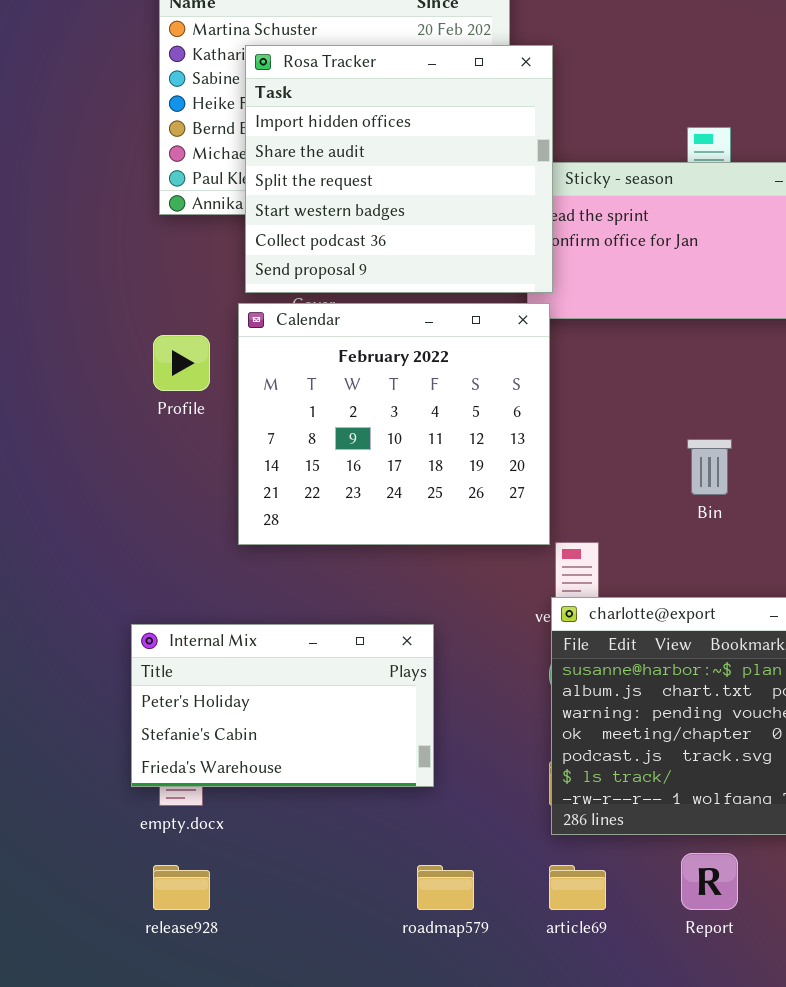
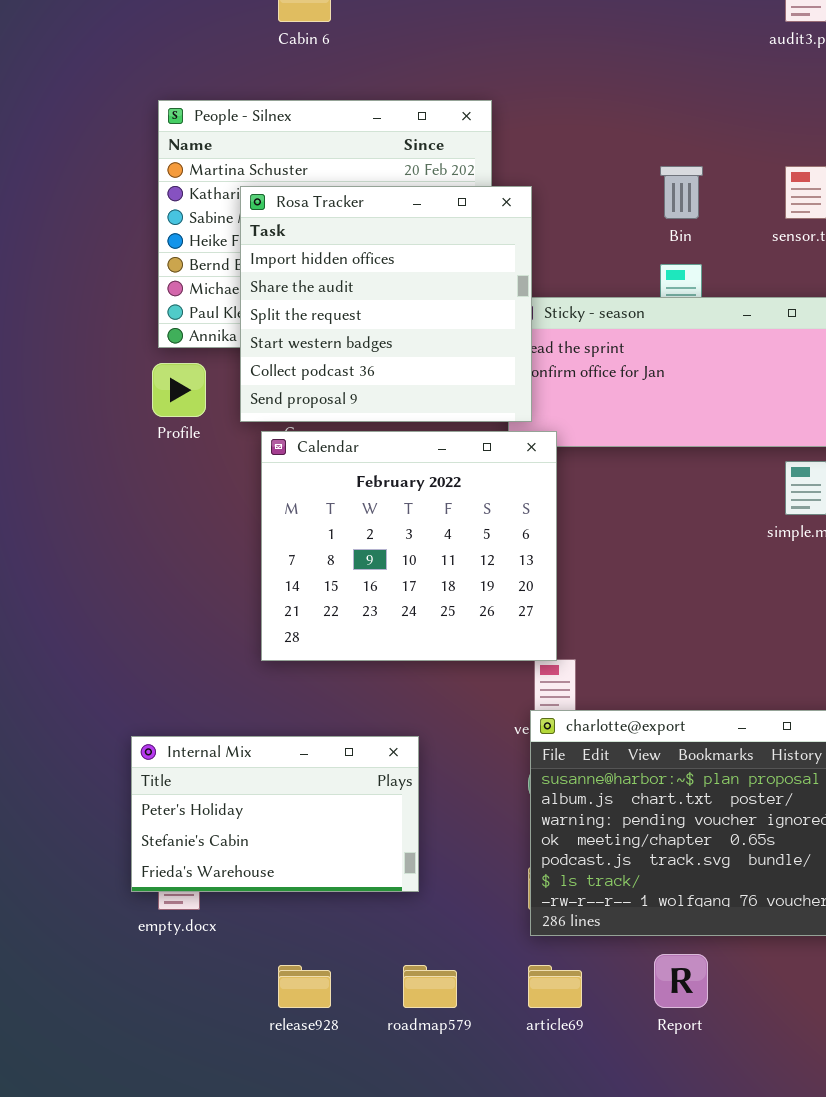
Calendar: [238,303,550,545] -> [261,431,557,661], moved
Profile: [153,335,210,391] -> [152,363,206,417], moved
Bin: [687,439,732,495] -> [660,166,703,219], moved
release928: [153,865,210,910] -> [278,965,331,1008], moved

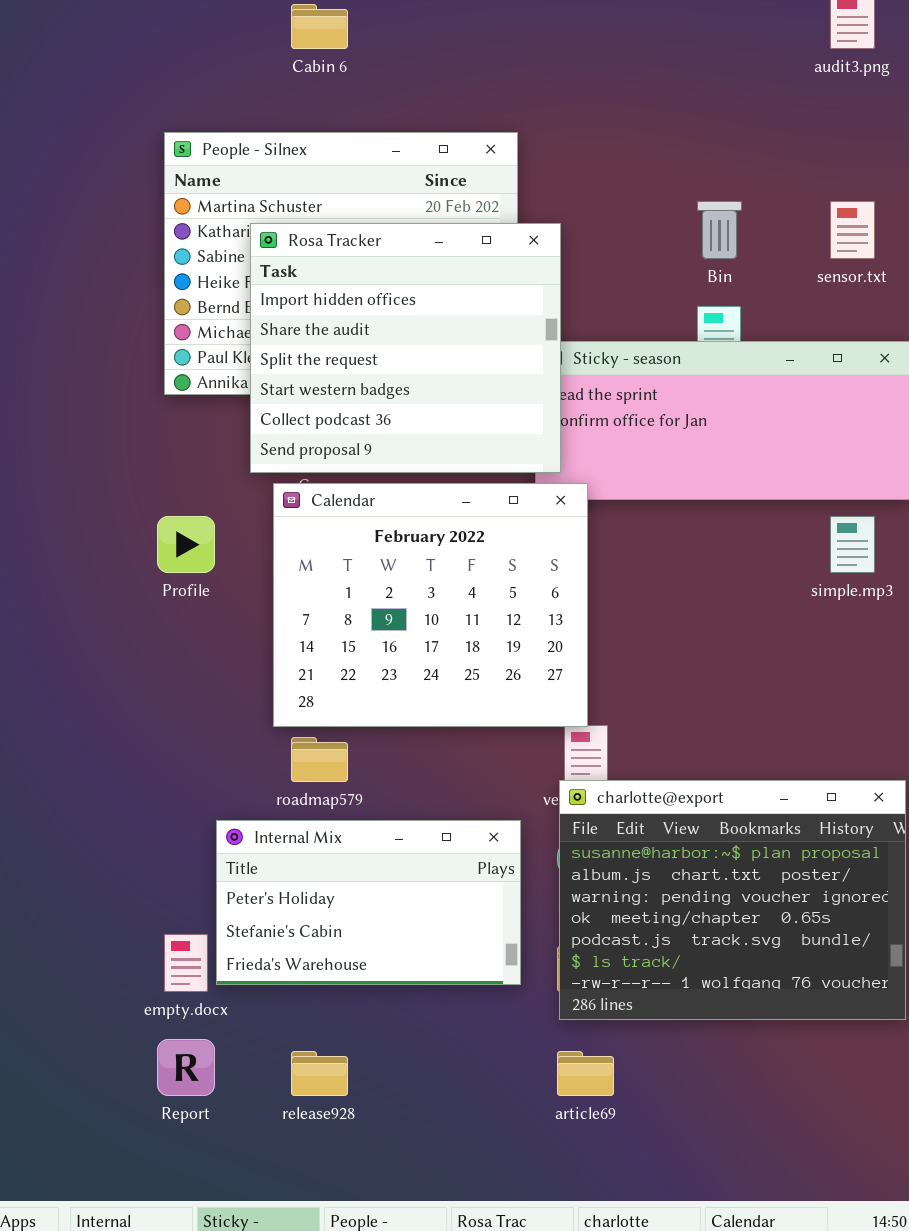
Profile: [152,363,206,417] -> [157,516,215,573], moved
Internal Mix: [131,736,419,892] -> [216,820,521,985], moved
Report: [654,954,708,1008] -> [157,1039,215,1096], moved
roadmap579: [403,965,457,1008] -> [291,737,348,782], moved

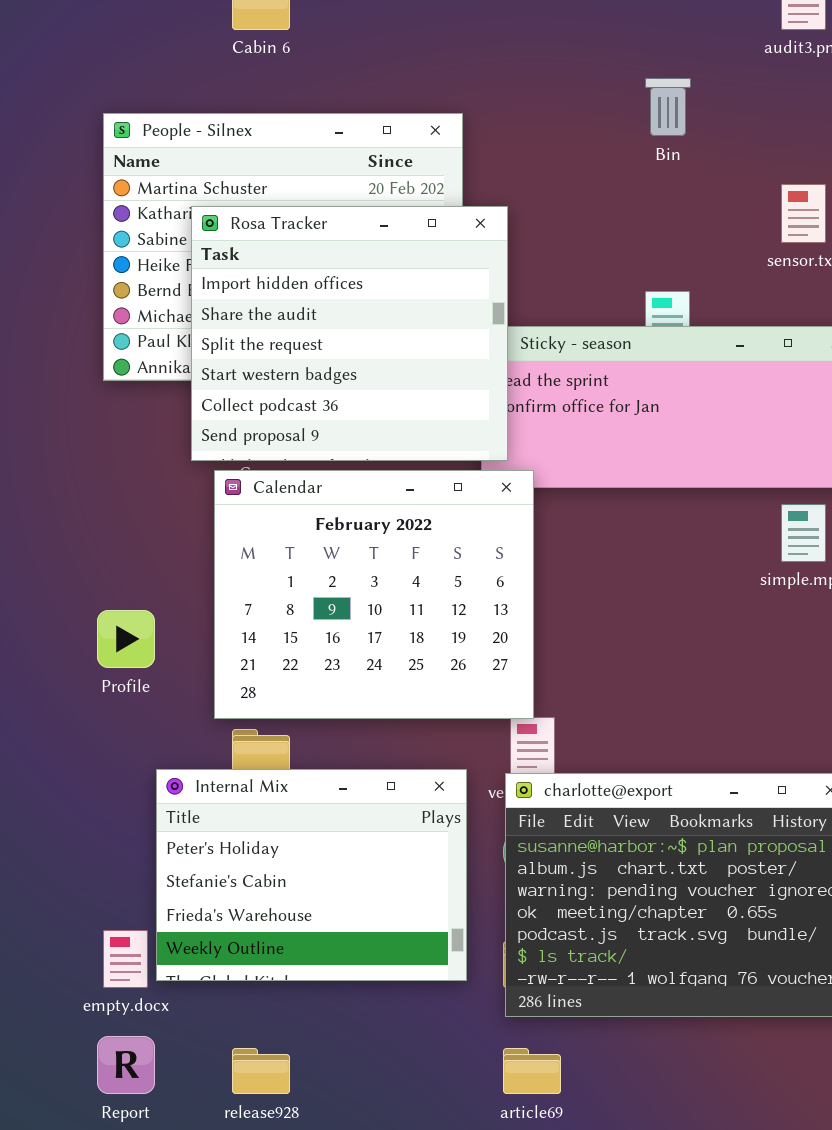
Bin: [697,201,742,259] -> [645,78,691,136], moved
Profile: [157,516,215,573] -> [97,610,155,668], moved
Internal Mix: [216,820,521,985] -> [156,769,467,981], resized

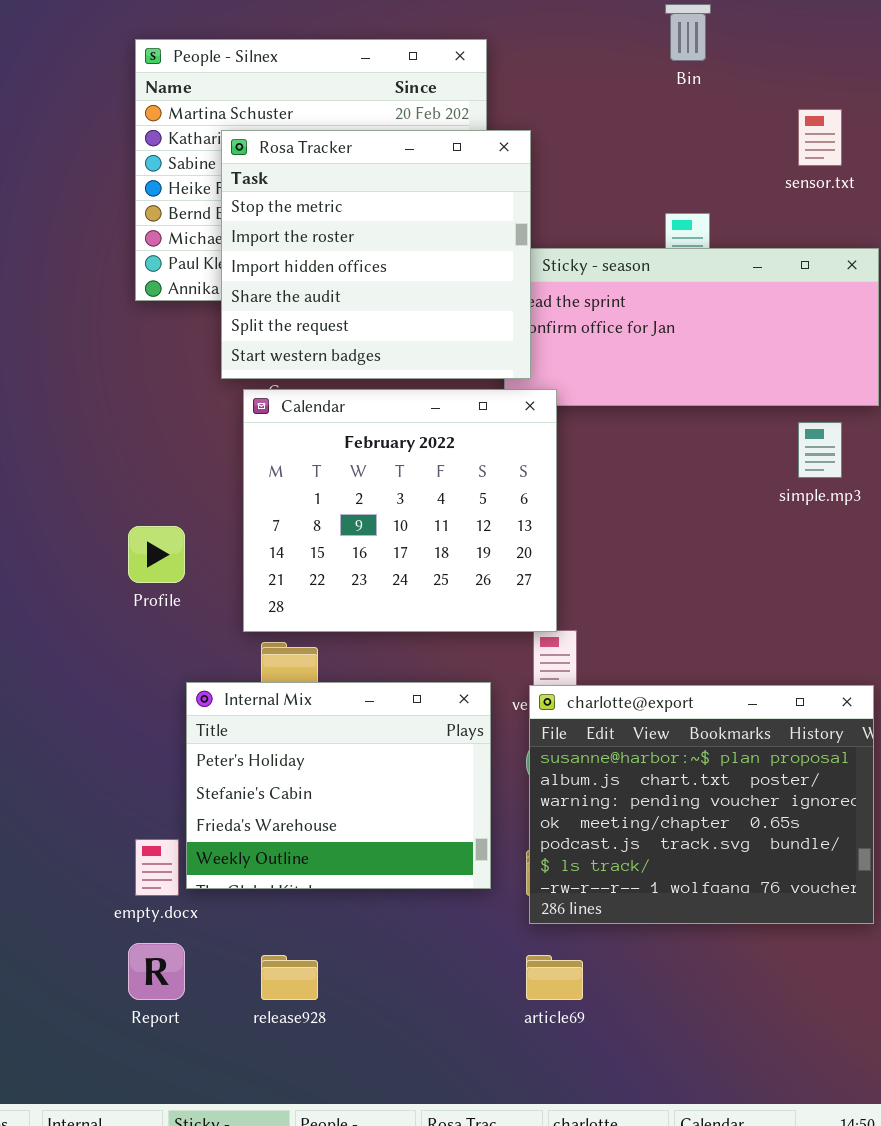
Rosa Tracker: [191,206,508,461] -> [221,130,531,379], scrolled up 2 rows

